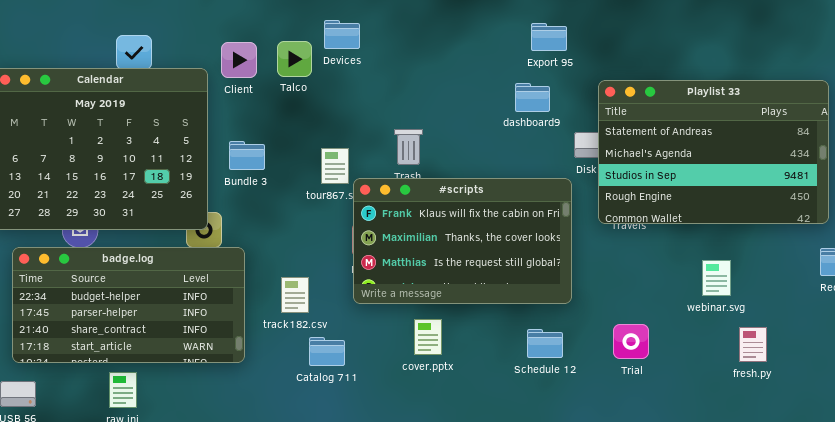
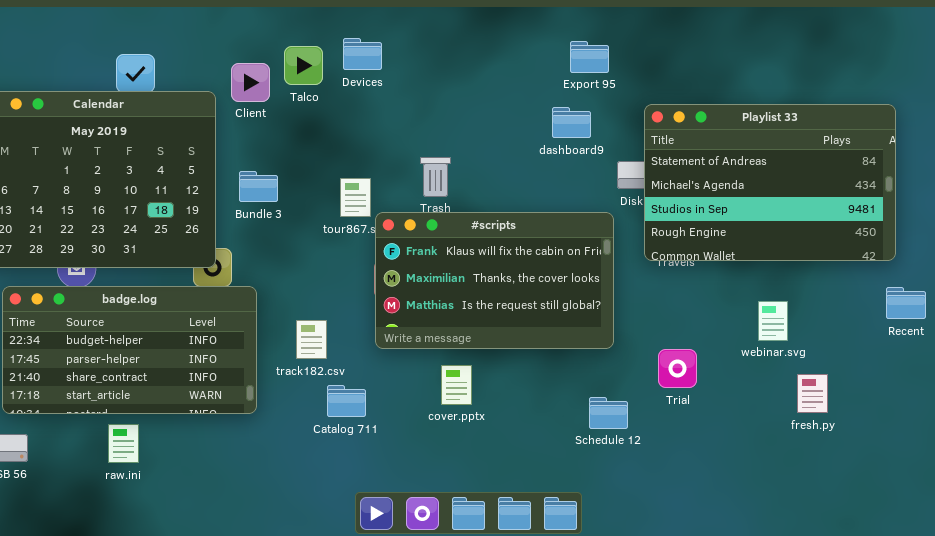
Talco: [277,41,312,77] -> [284,46,323,85], moved
Trial: [613,324,649,359] -> [658,349,697,388], moved
Schedule 12: [527,329,563,358] -> [589,397,628,429], moved

